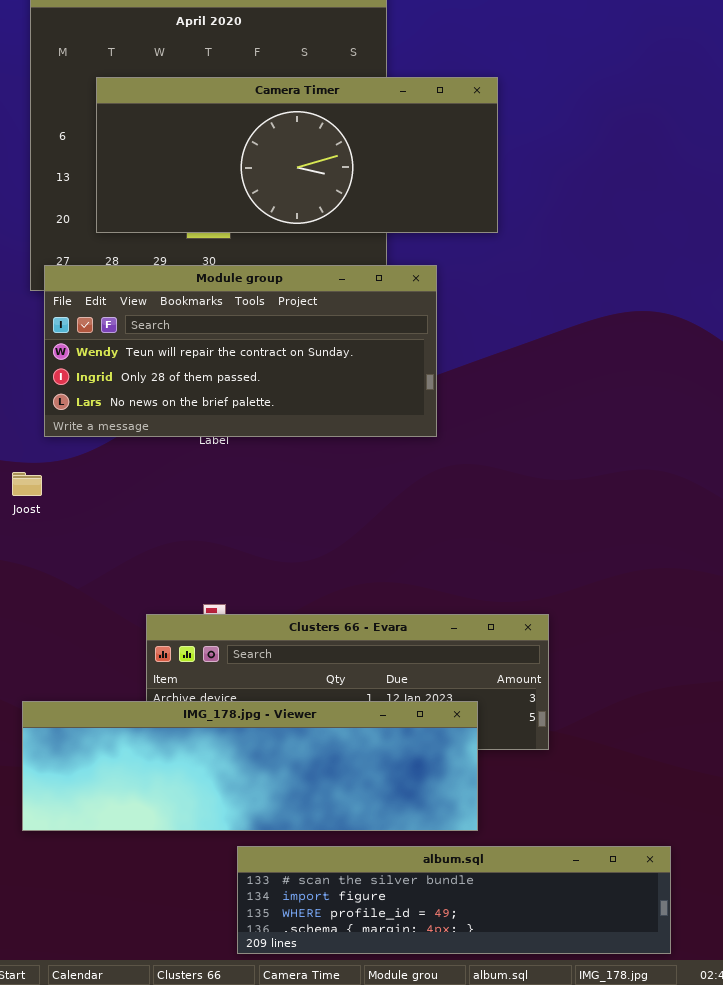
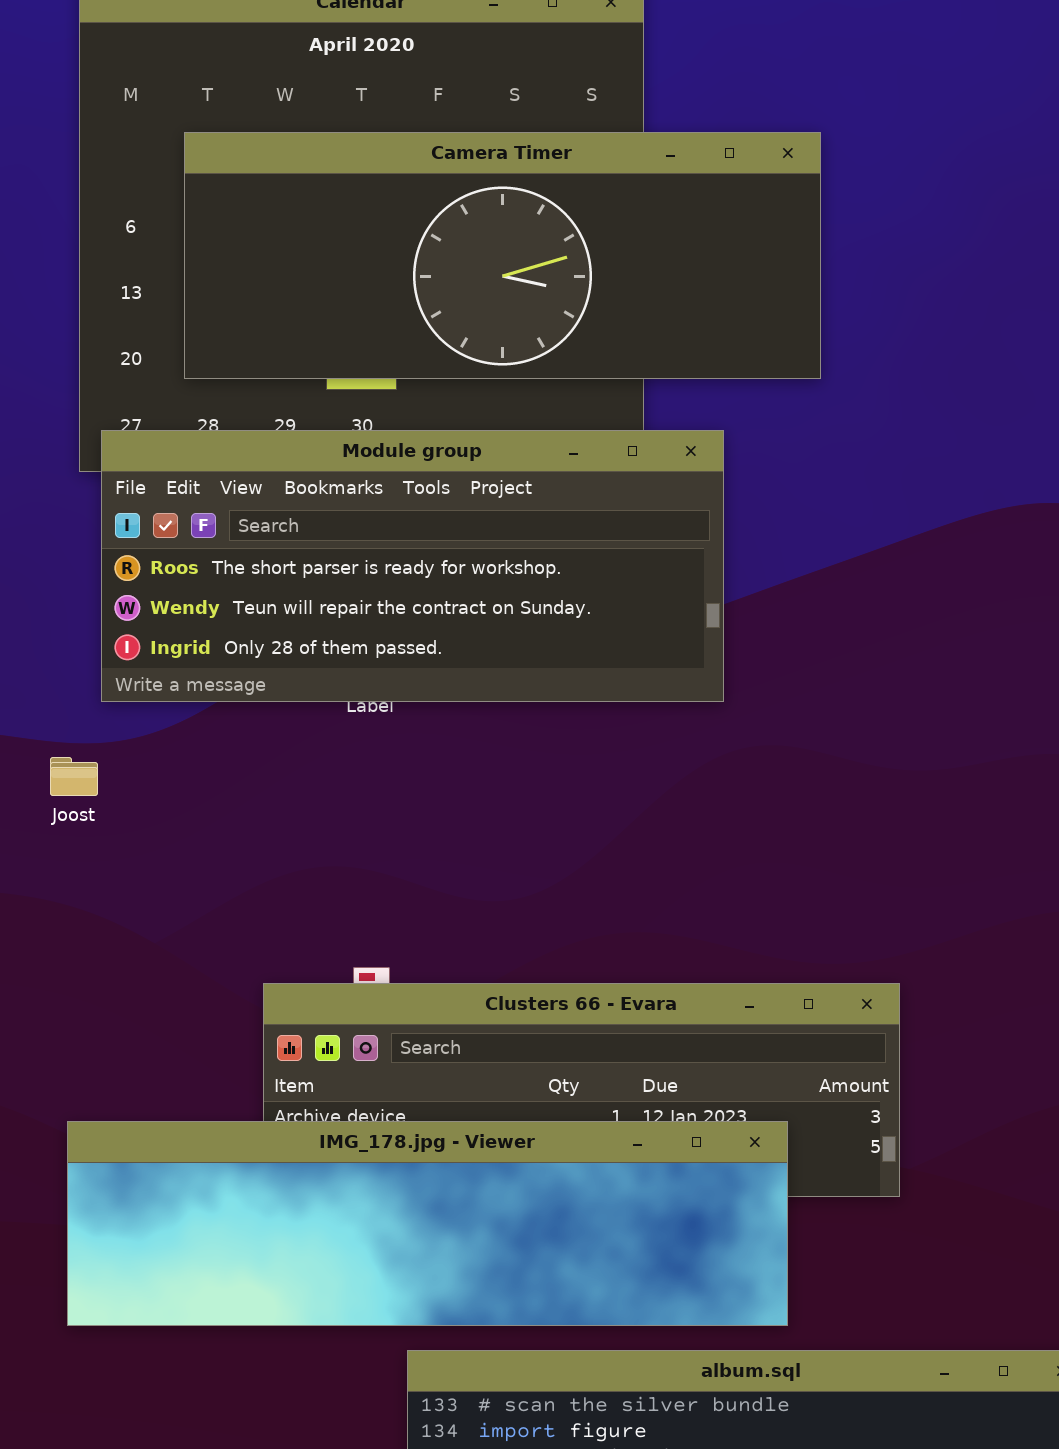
Module group: [44,265,437,437] -> [101,430,724,702], scrolled up 1 row

